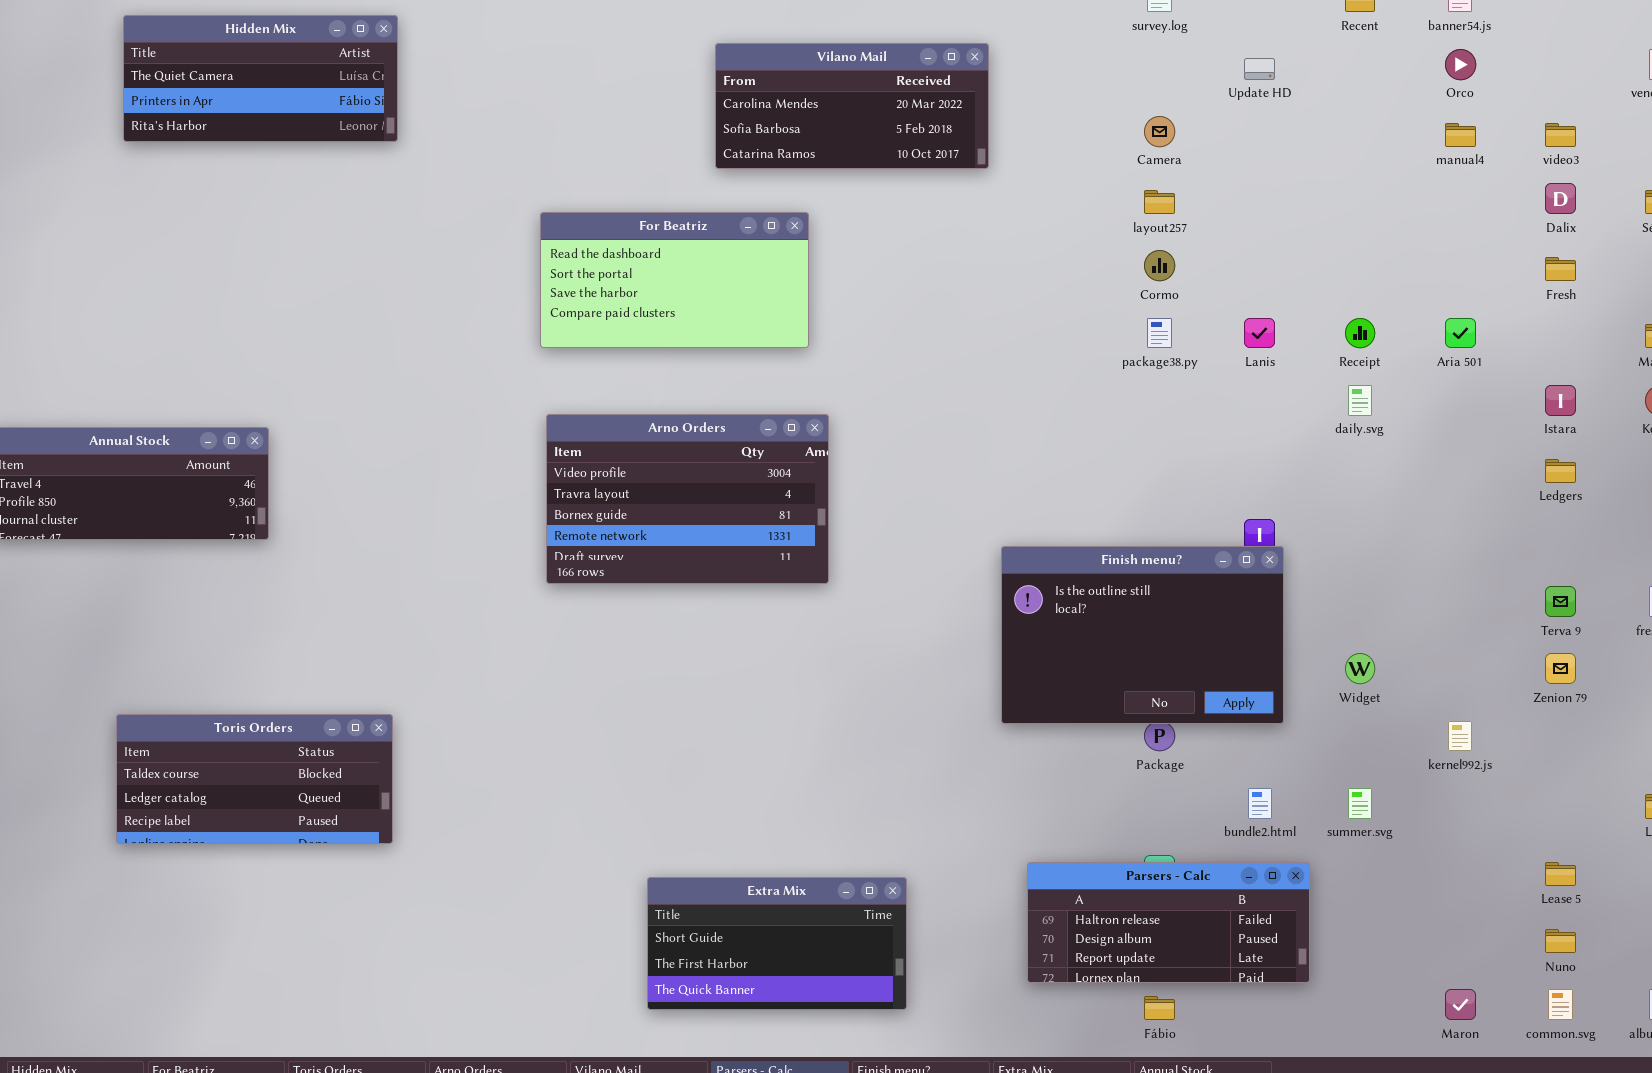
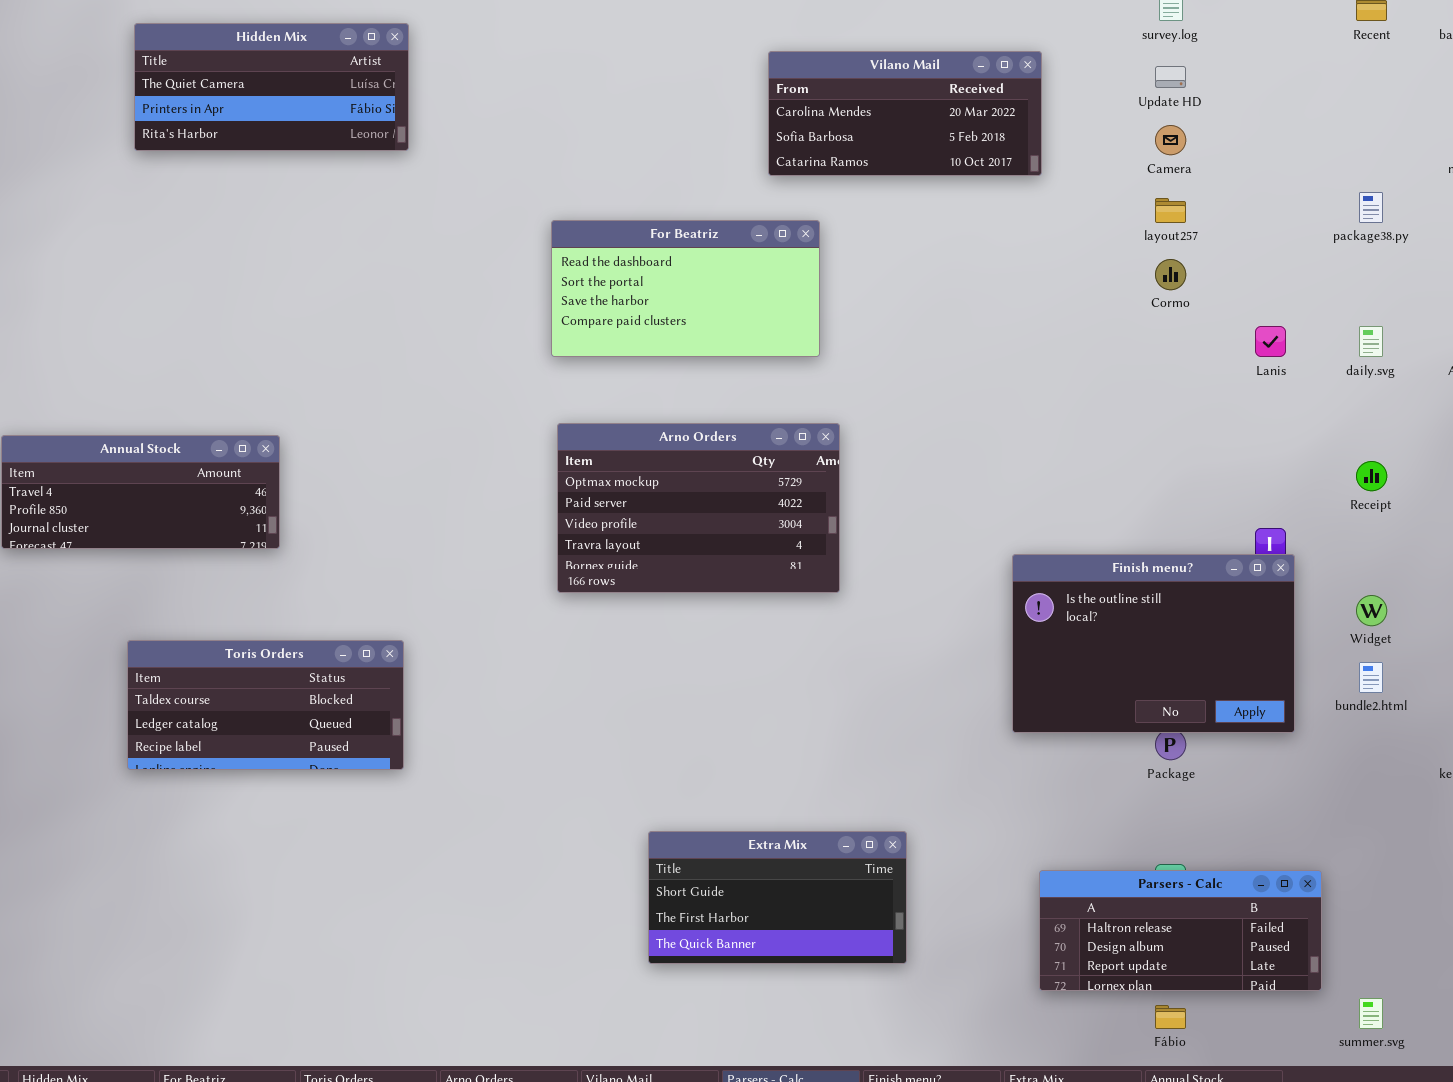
Vilano Mail: [715,43,989,169] -> [768,51,1042,176], moved
Update HD: [1244,58,1275,80] -> [1155,66,1186,88], moved
package38.py: [1147,318,1172,348] -> [1359,192,1383,223], moved
Receipt: [1345,318,1375,348] -> [1356,461,1387,491], moved
daily.svg: [1348,385,1372,416] -> [1359,326,1383,357], moved
Arno Orders: [546,414,829,584] -> [557,423,840,593], scrolled up 2 rows
Widget: [1345,653,1375,684] -> [1356,595,1387,626], moved
Toris Orders: [116,714,393,844] -> [127,640,404,770], moved
bundle2.html: [1248,788,1272,819] -> [1359,662,1383,693], moved
summer.svg: [1348,788,1372,819] -> [1359,998,1383,1029], moved
Extra Mix: [647,877,907,1010] -> [648,831,907,964], moved

